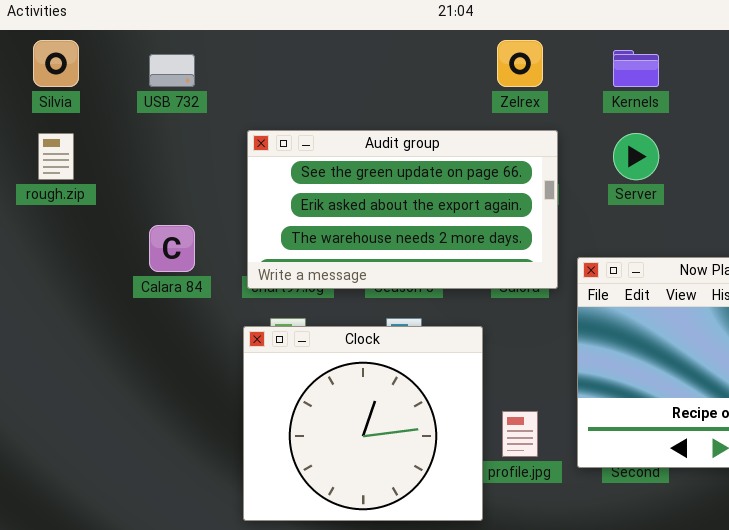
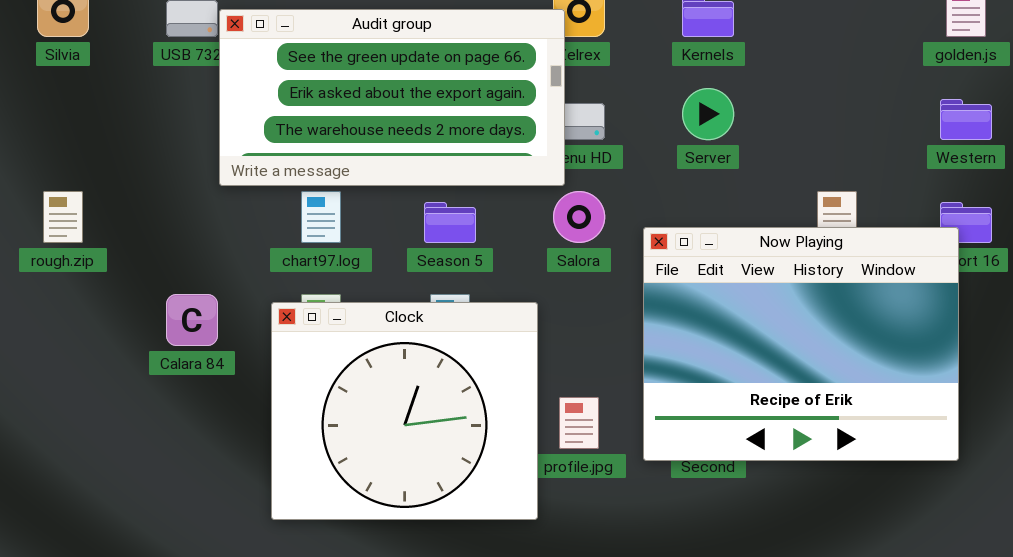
Audit group: [247,130,558,289] -> [219,9,565,186], moved
rough.zip: [38,133,74,180] -> [43,191,83,243], moved
Calara 84: [149,225,195,272] -> [166,294,218,346], moved

